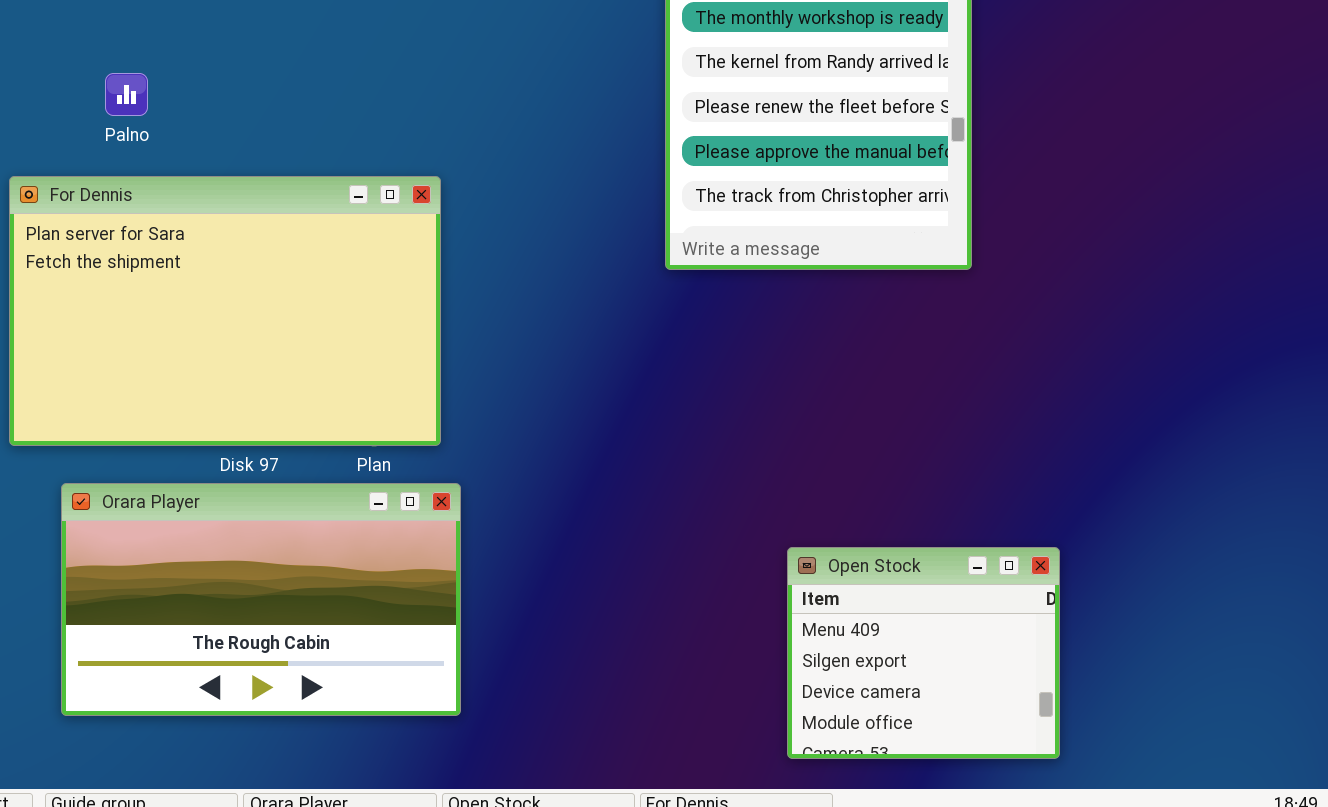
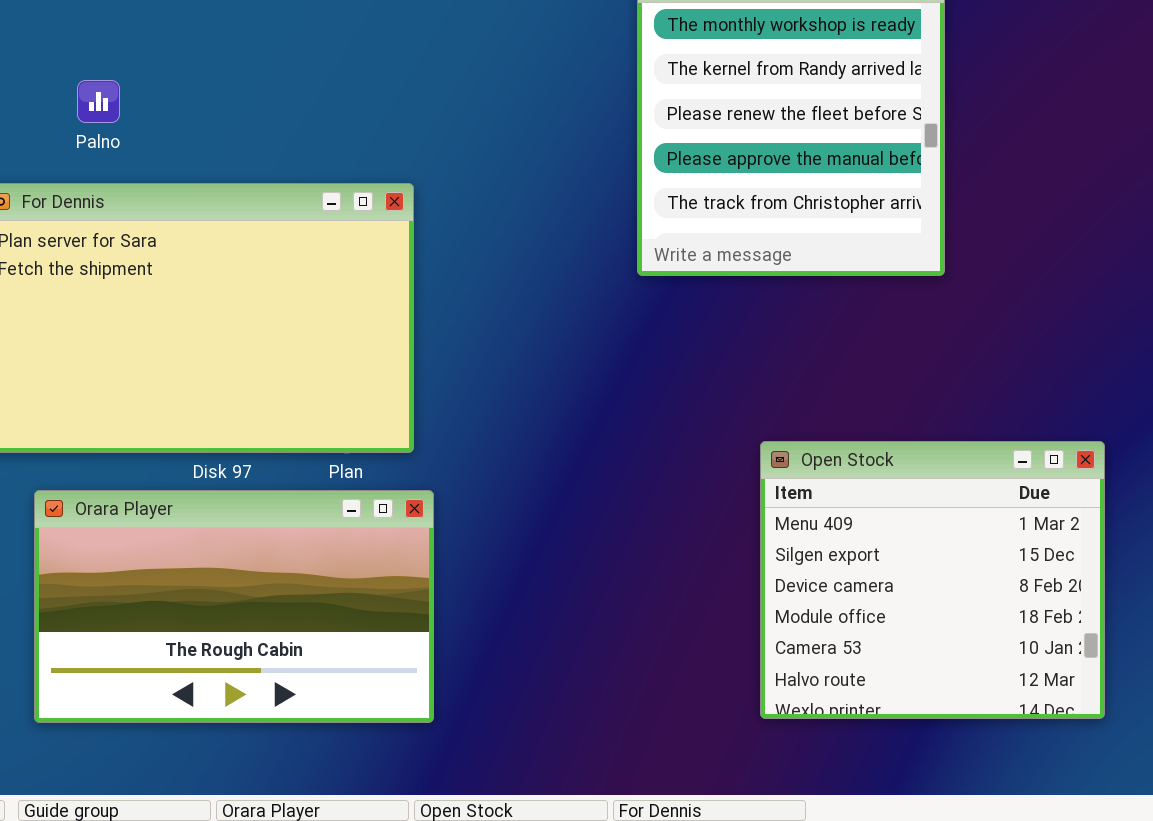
Open Stock: [787,547,1060,759] -> [760,441,1105,719], moved, resized

